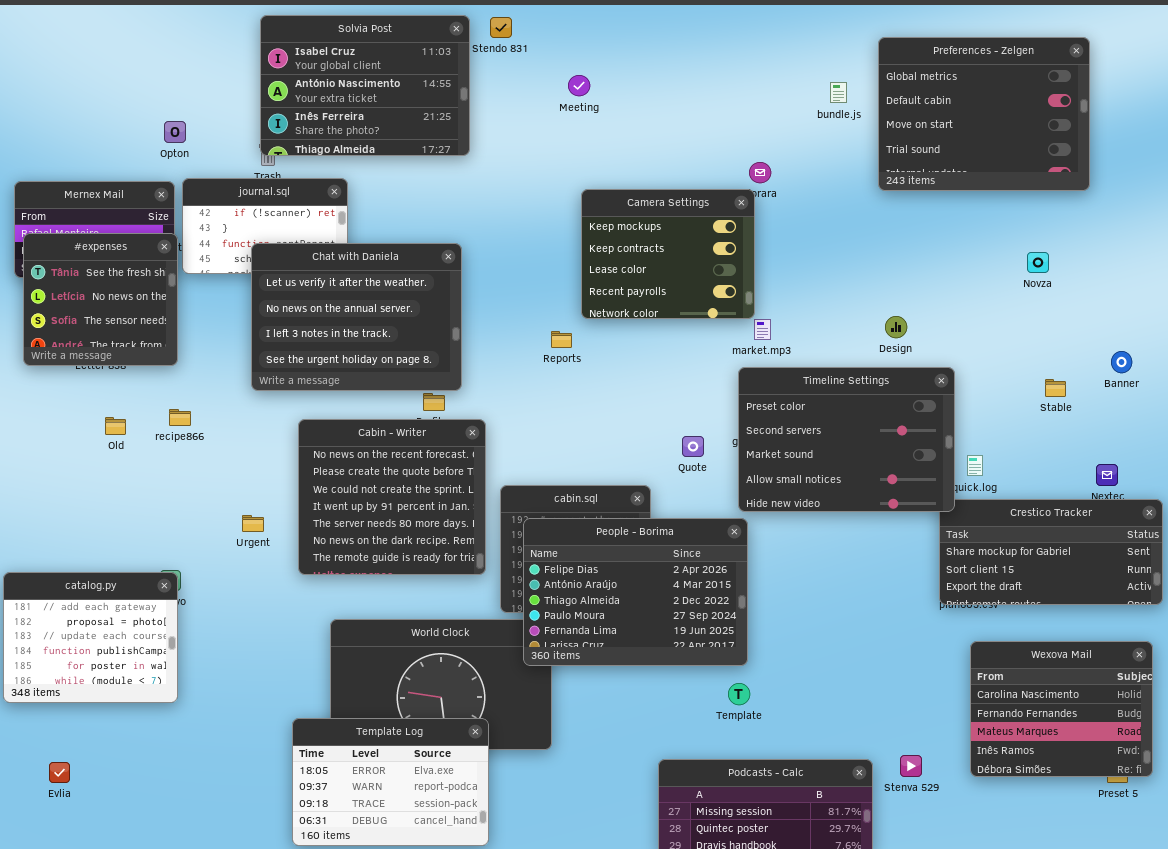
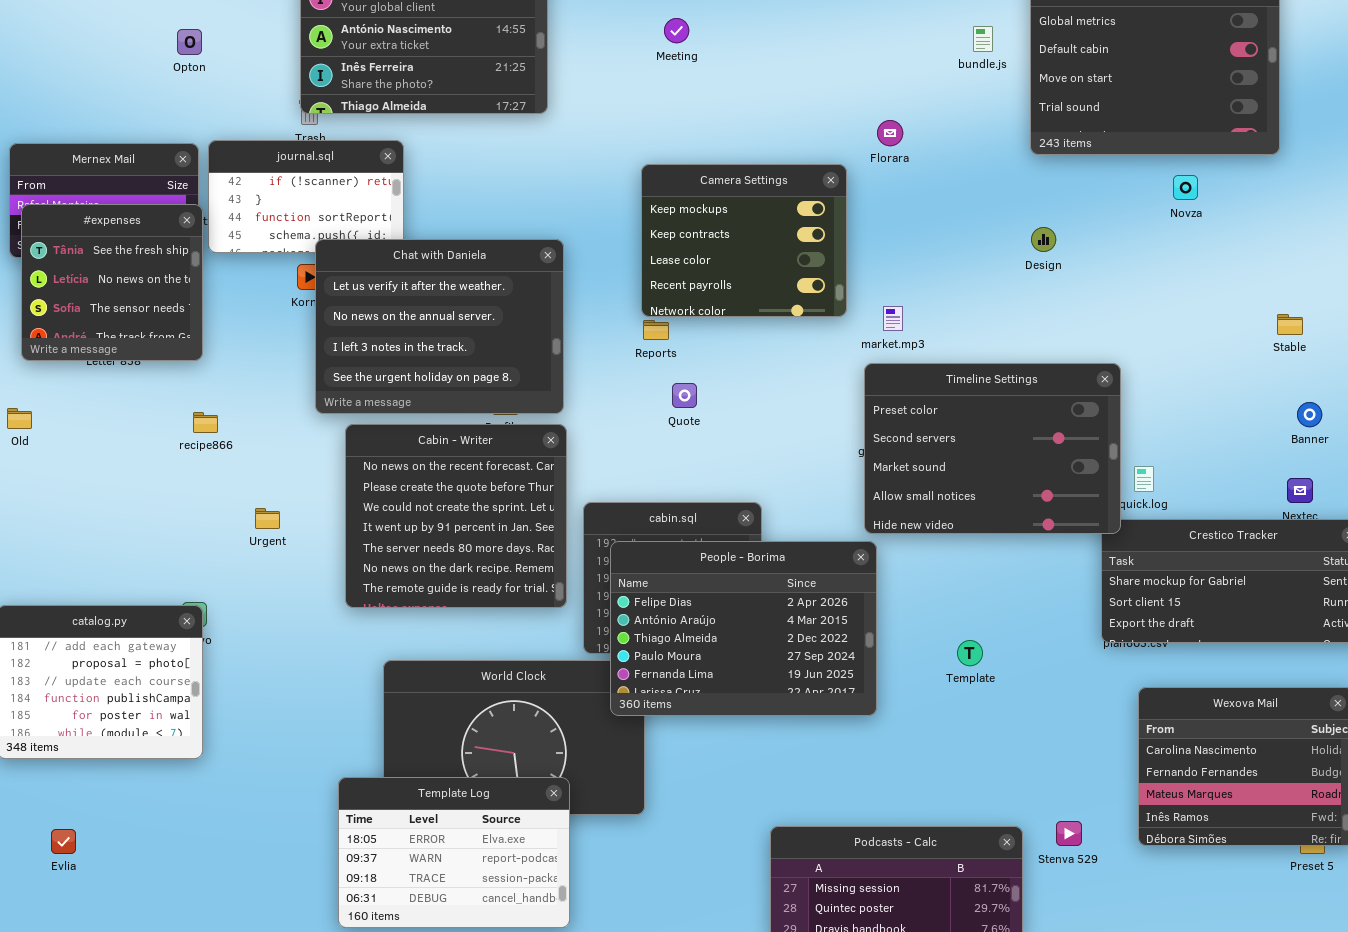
Opton: [164,121,186,143] -> [177,29,202,55], moved
Camera Settings: [581,189,755,319] -> [641,164,847,317], moved
Chat with Daniela: [251,243,462,391] -> [315,239,564,414], moved
Novza: [1027,252,1049,273] -> [1173,175,1198,200], moved
Design: [885,316,907,338] -> [1031,227,1056,252], moved
Banner: [1111,351,1132,373] -> [1297,402,1322,427], moved
Stable: [1045,379,1066,397] -> [1277,314,1303,335], moved
Old: [105,417,126,435] -> [7,408,32,429], moved
Quote: [682,436,704,457] -> [672,383,697,408], moved
Urgent: [242,515,264,532] -> [255,508,280,529], moved
Template: [728,683,750,705] -> [957,640,983,666], moved

